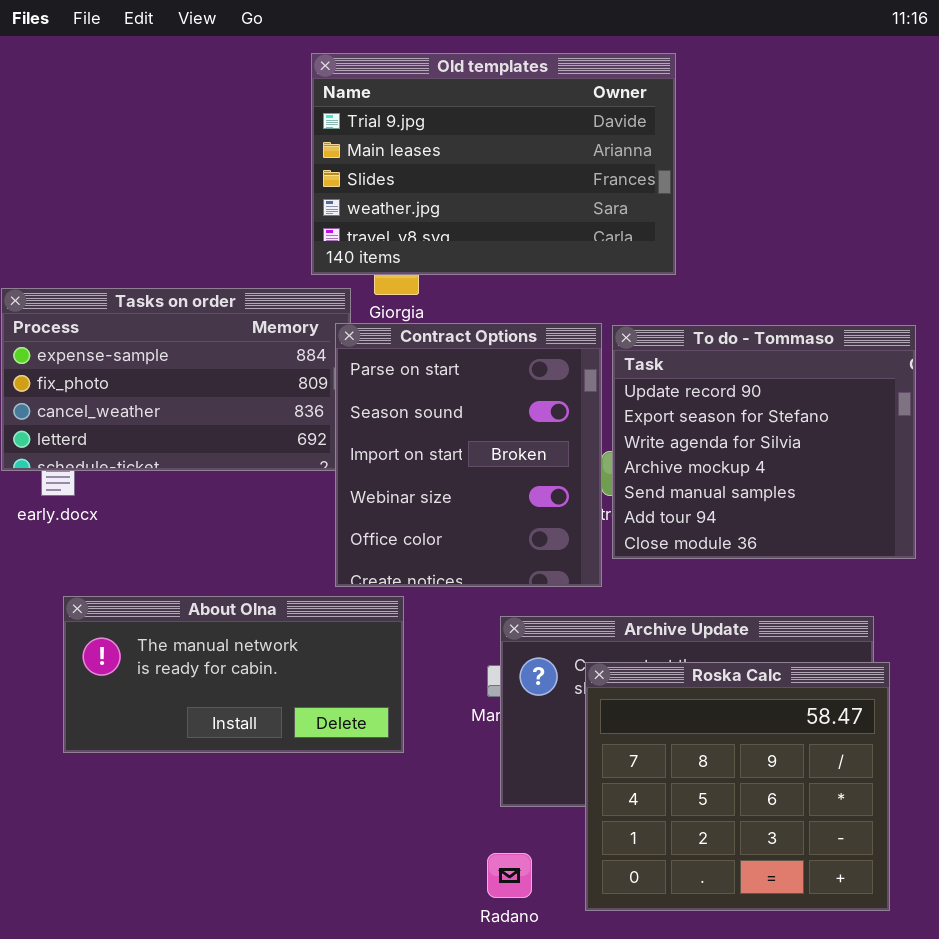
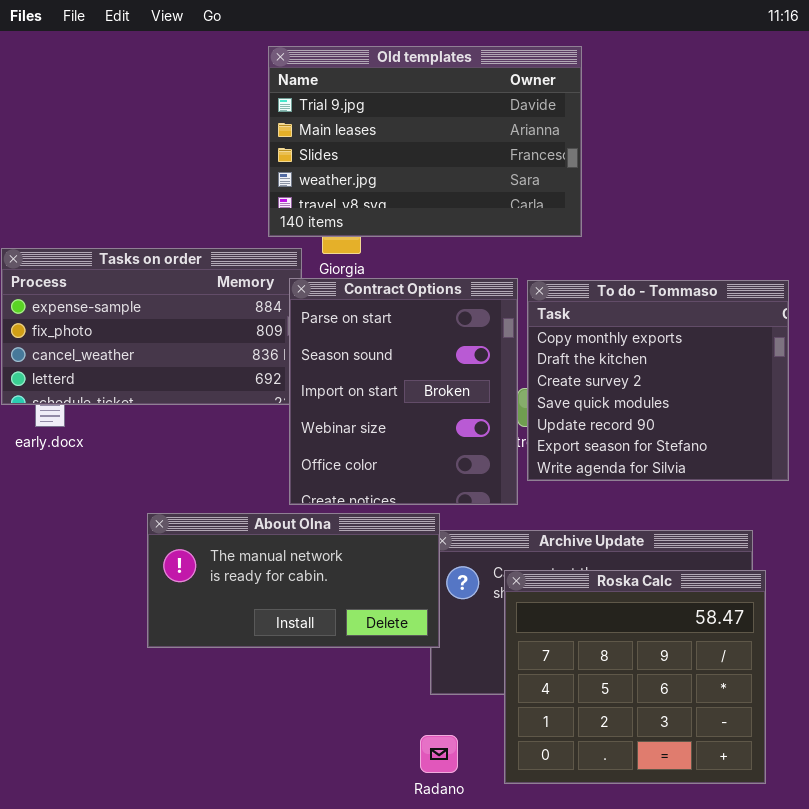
To do - Tommaso: [612,325,916,559] -> [527,280,789,481], scrolled up 4 rows
About Olna: [63,596,404,753] -> [147,513,440,648], moved

